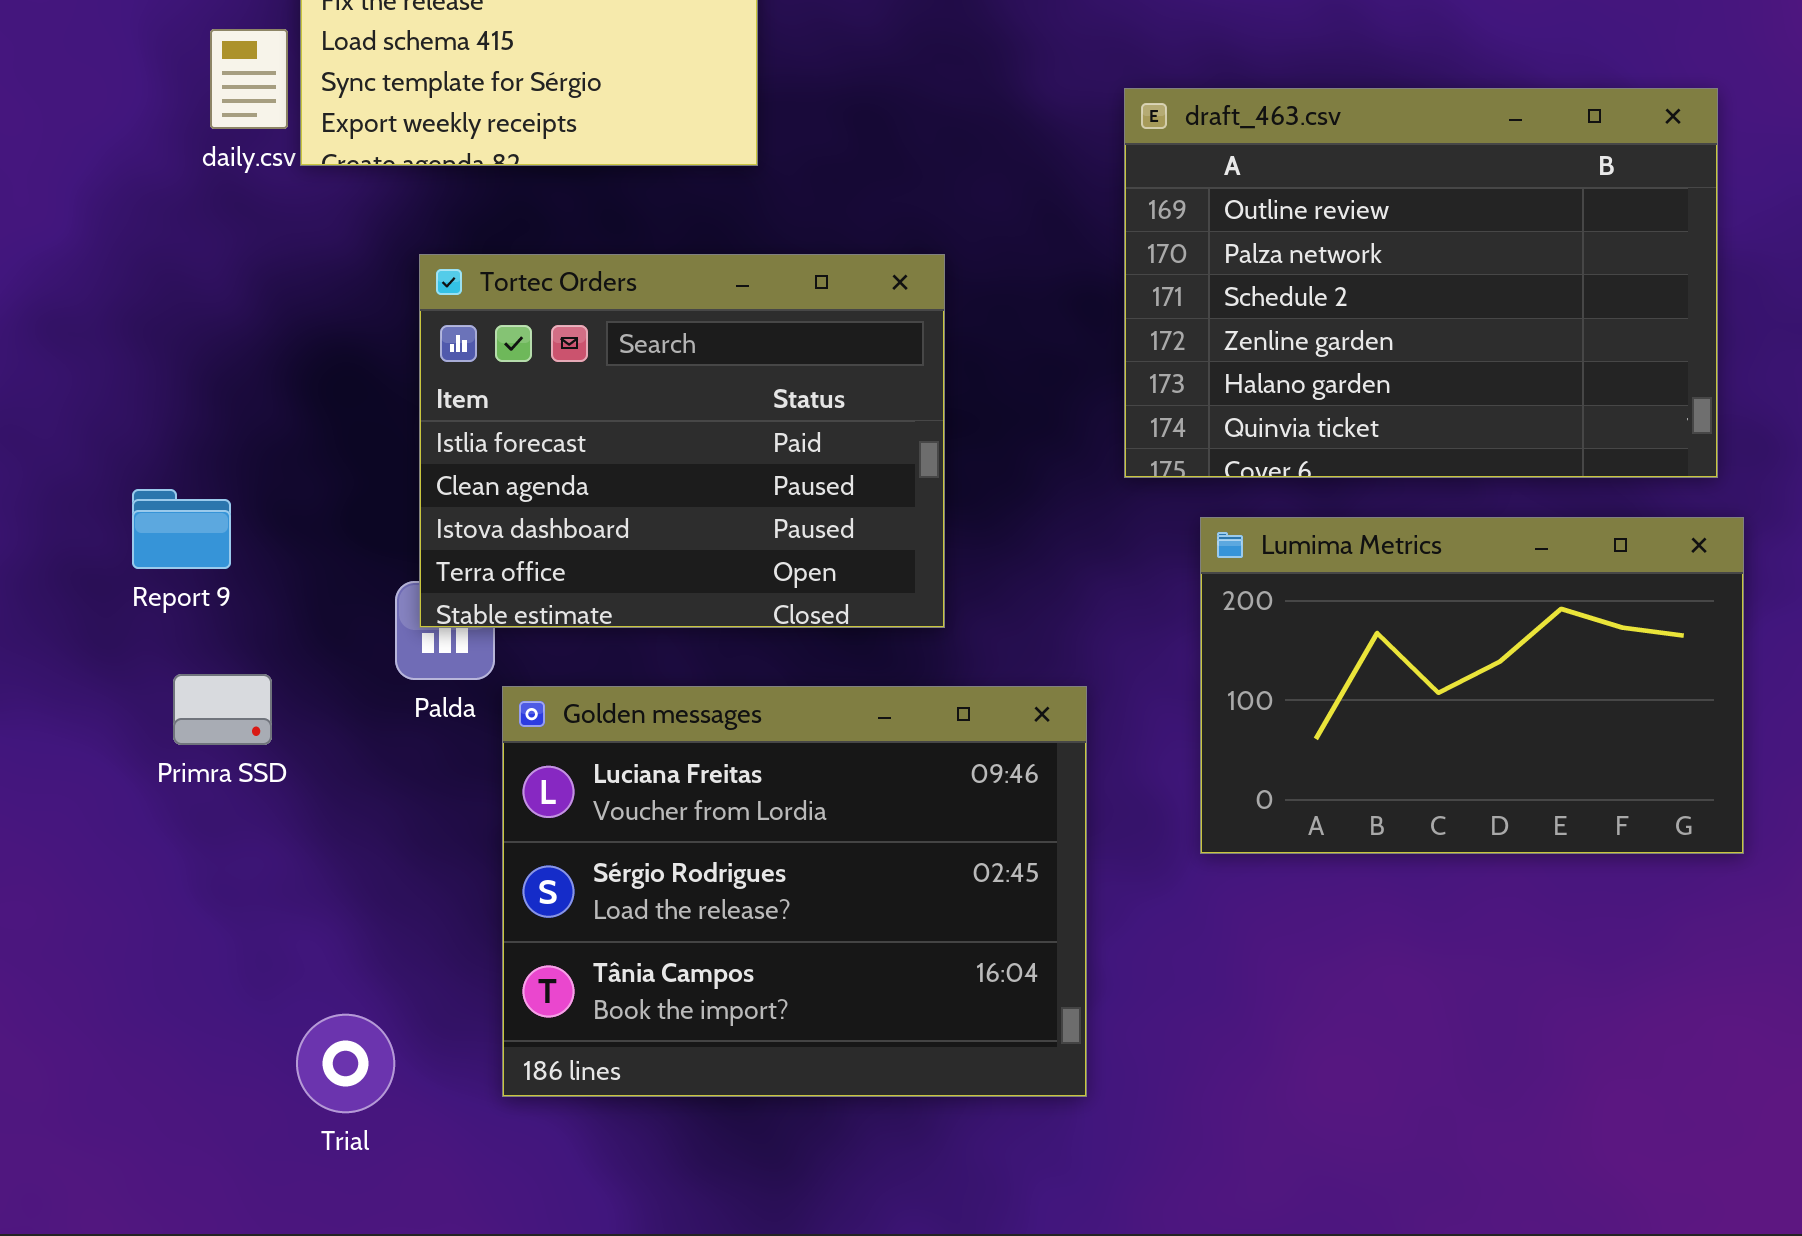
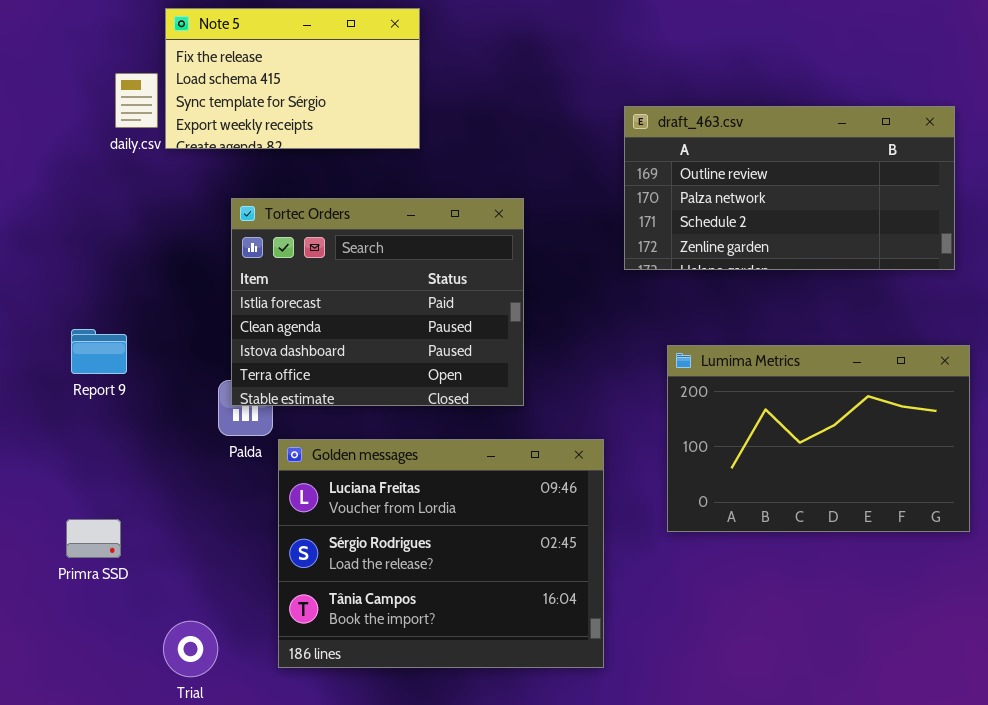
draft_463.csv: [1124,88,1718,478] -> [624,106,955,270], resized
Primra SSD: [173,674,272,745] -> [66,519,121,558], moved

